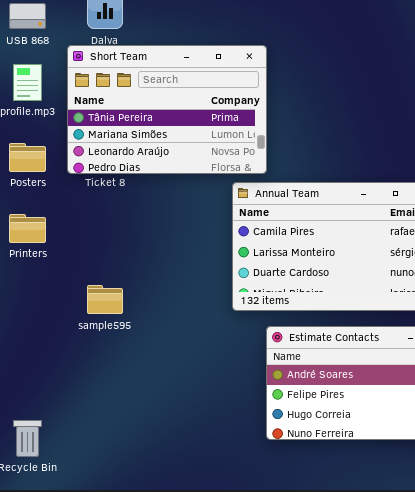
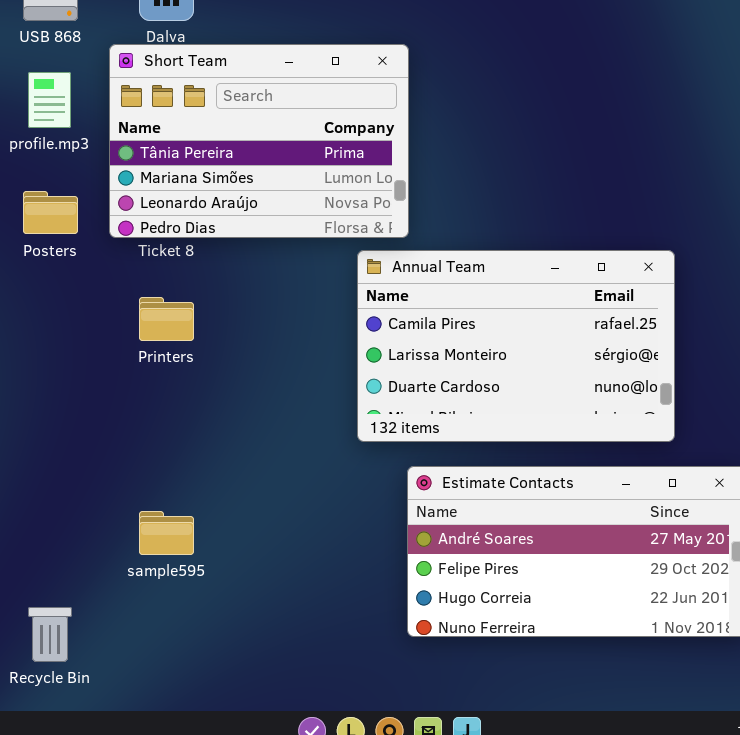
Printers: [9,214,46,243] -> [139,297,194,341], moved
sample595: [87,285,123,314] -> [139,511,194,555], moved

